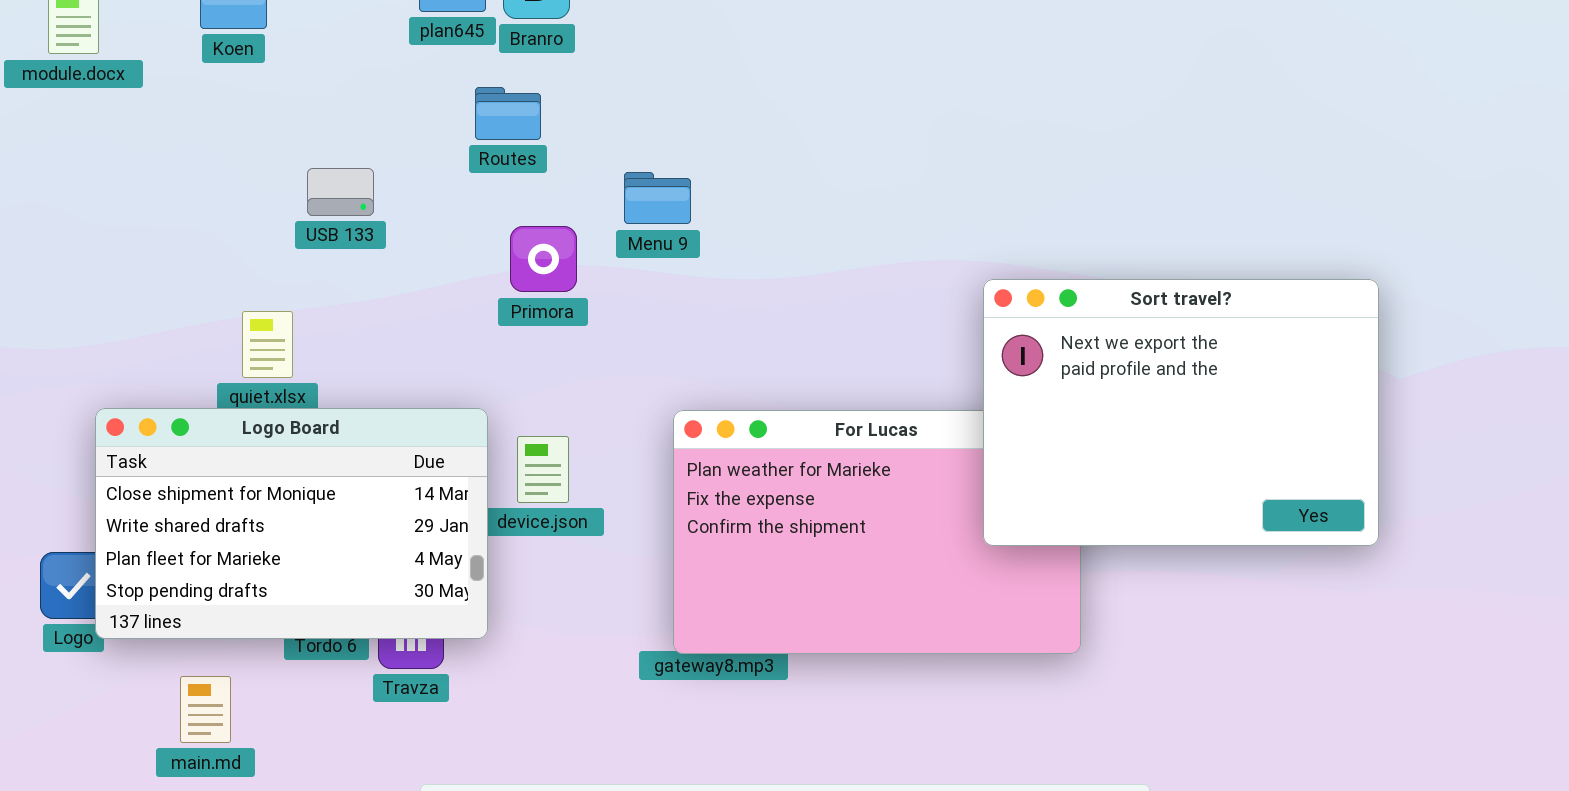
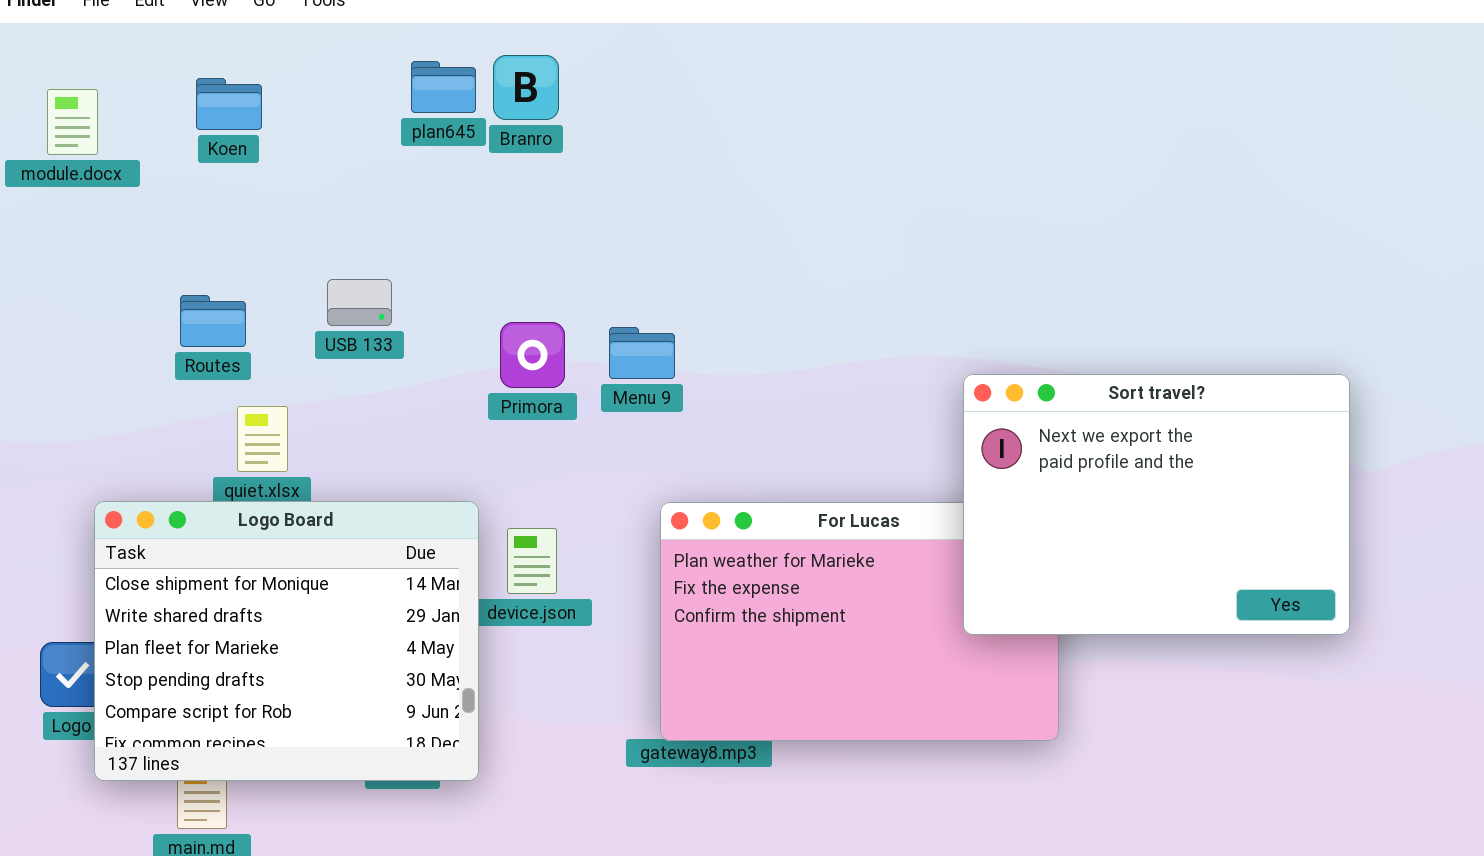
Routes: [475,87,541,140] -> [180,295,246,347], moved
USB 133: [307,168,374,216] -> [327,279,392,326], moved
Menu 9: [624,172,691,224] -> [609,327,675,379], moved
Logo Board: [95,408,488,639] -> [94,501,479,781], resized

